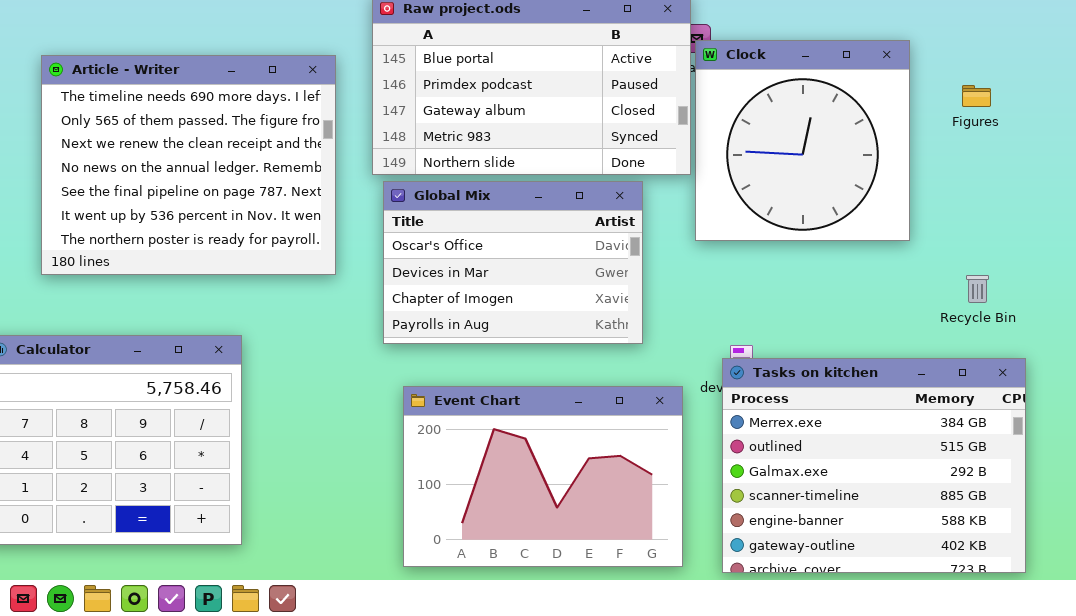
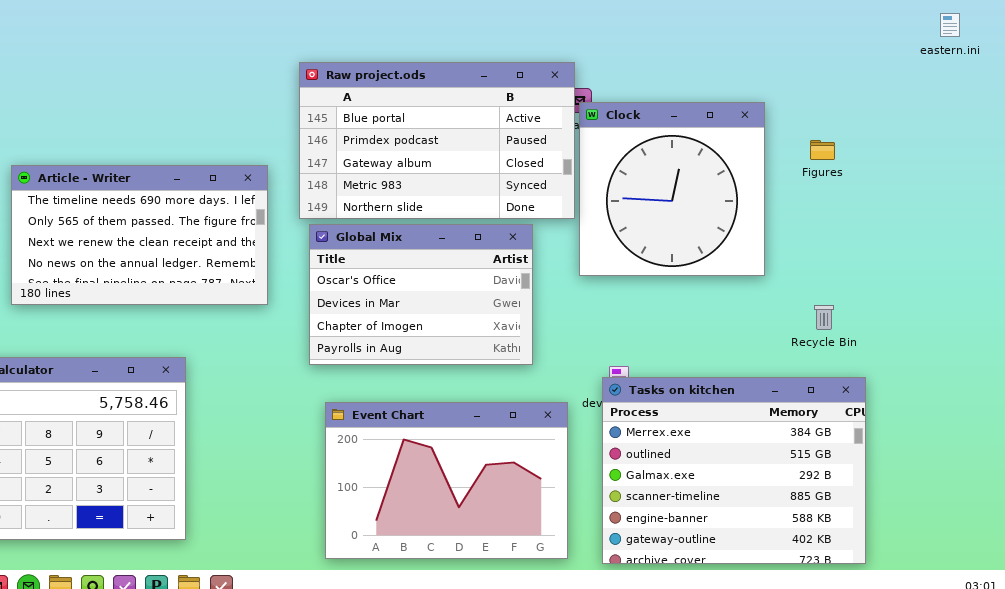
Article - Writer: [41,55,336,275] -> [11,165,268,305], resized

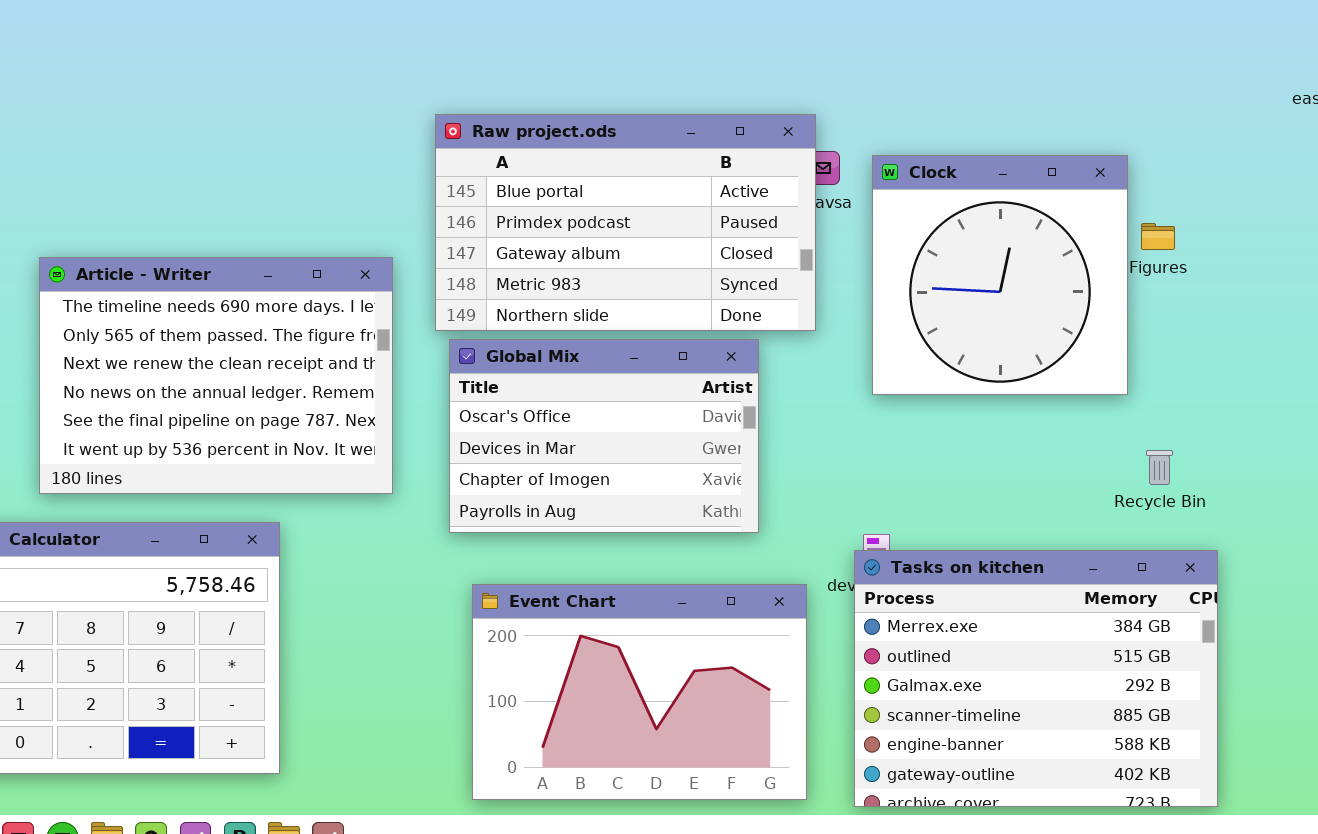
Clock: [579,102,765,276] -> [872,155,1128,395], moved
Article - Writer: [11,165,268,305] -> [39,257,393,494], resized

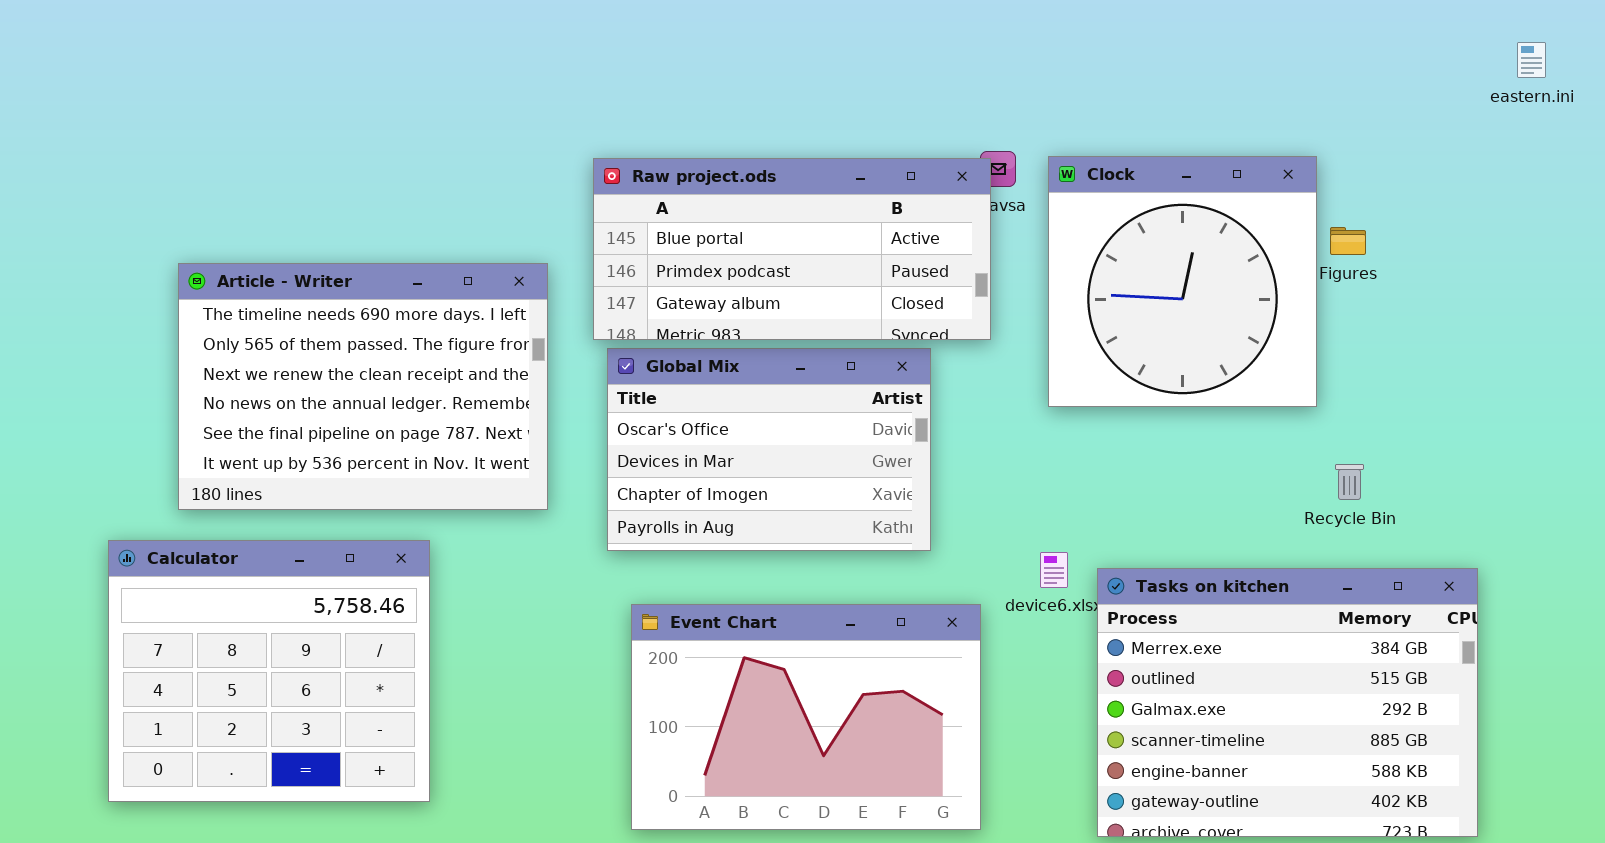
Raw project.ods: [435,114,816,331] -> [593,158,991,340], resized
Tasks on kitchen: [854,550,1218,807] -> [1097,568,1478,837], moved

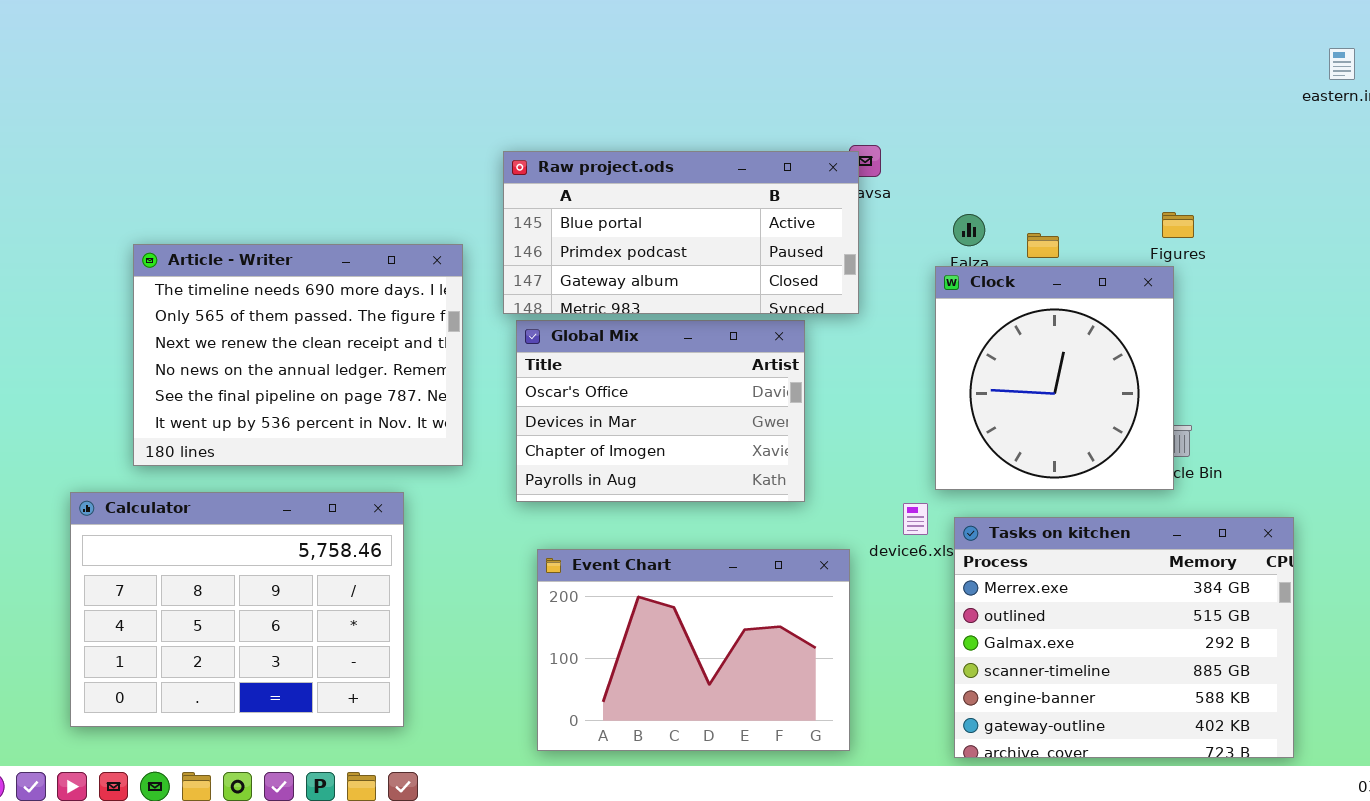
Clock: [1048,156,1317,407] -> [935,266,1174,490], moved
Calculator: [108,540,430,802] -> [70,492,404,727], resized

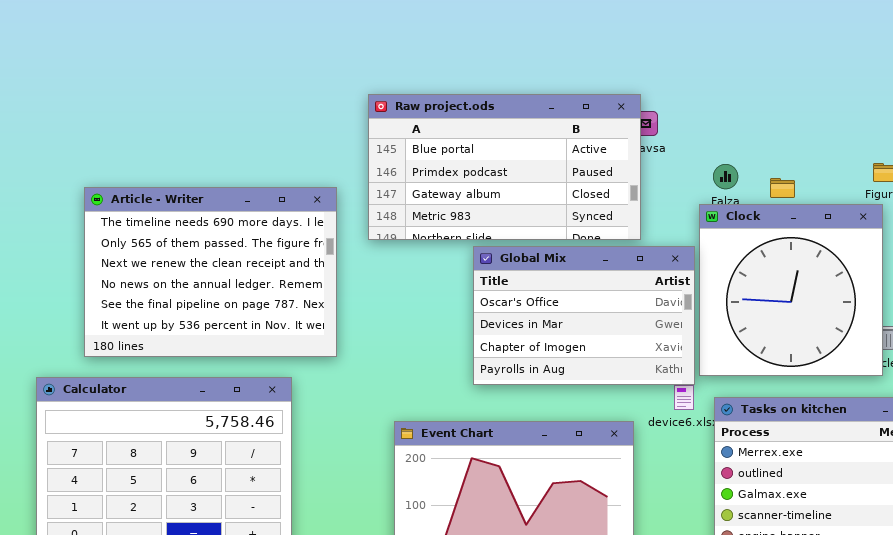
Raw project.ods: [503,151,859,314] -> [368,94,641,240], resized
Global Mix: [516,320,805,502] -> [473,246,695,385], moved

